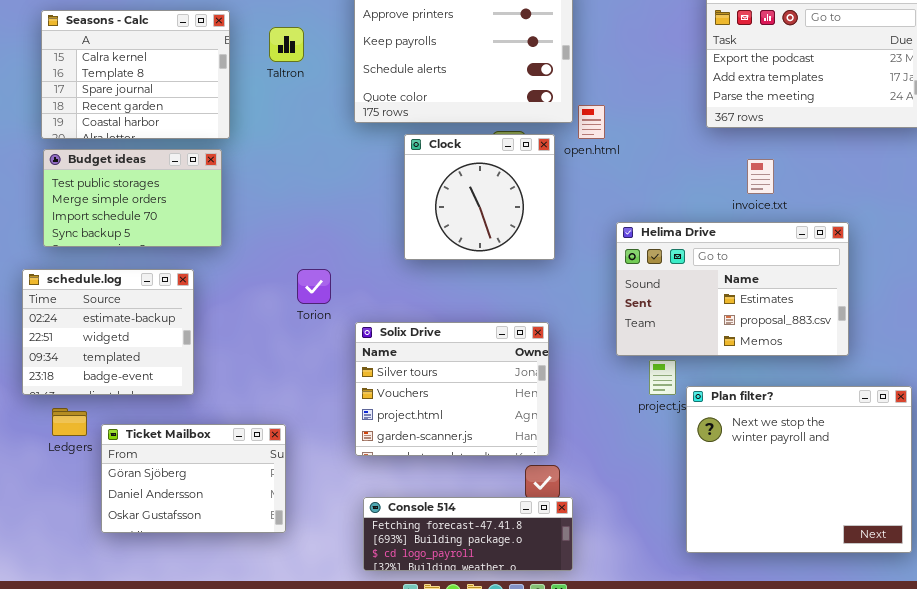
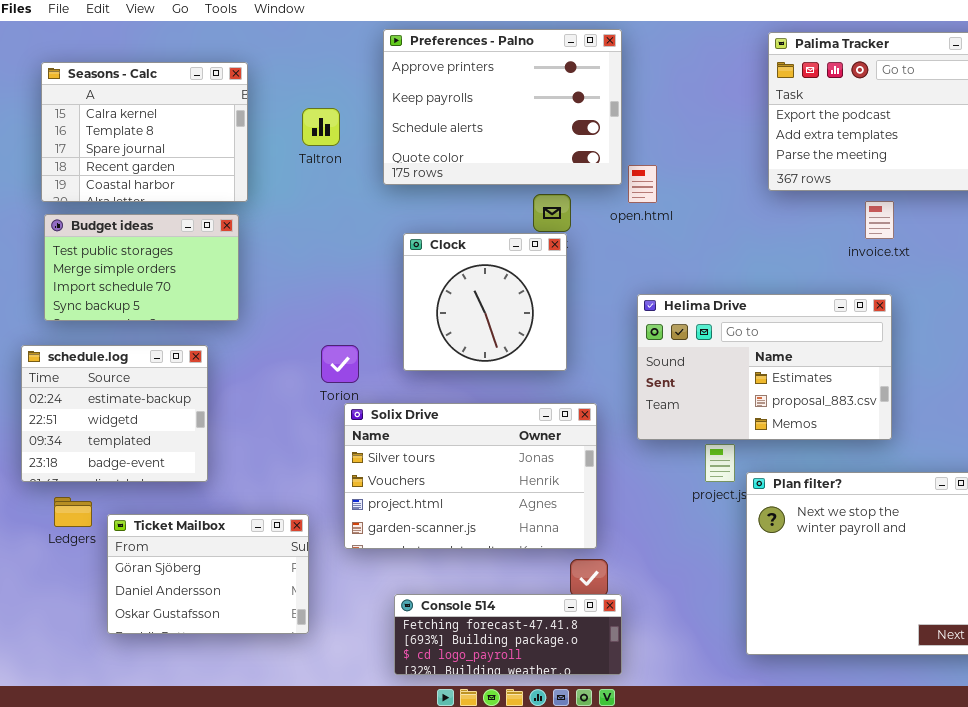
Taltron: [269,27,304,62] -> [302,108,340,146], moved
Clock: [404,134,555,260] -> [403,233,567,371], moved
invoice.txt: [747,159,774,194] -> [865,201,894,239], moved
Helima Drive: [616,222,849,356] -> [637,294,892,440], moved
Solix Drive: [355,322,549,456] -> [344,403,597,549], resized

